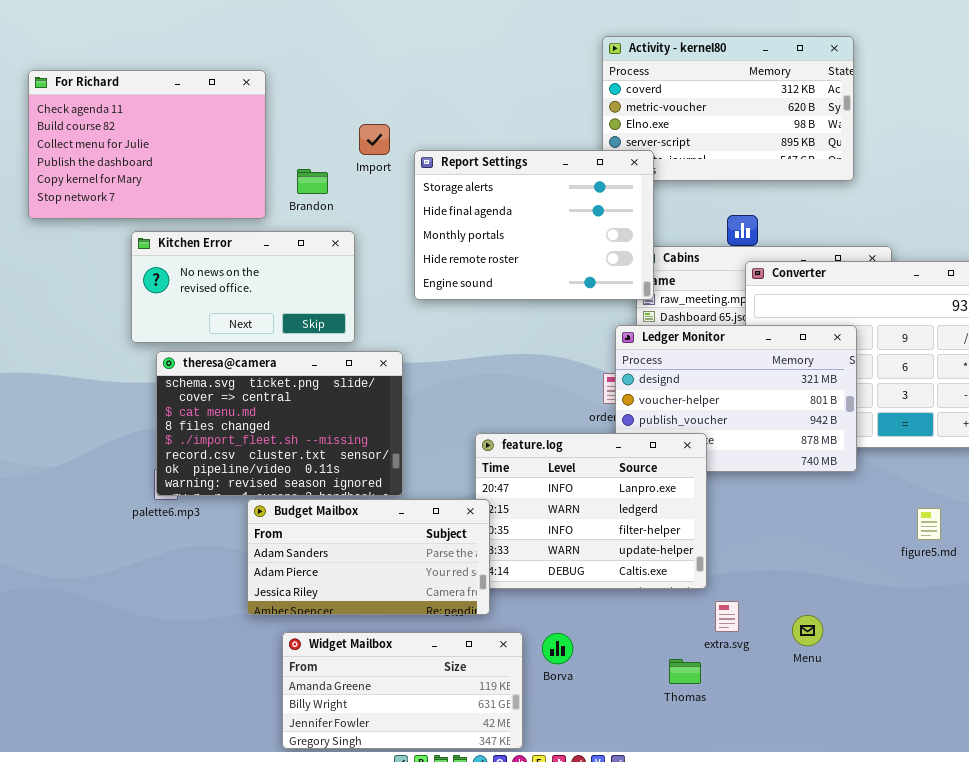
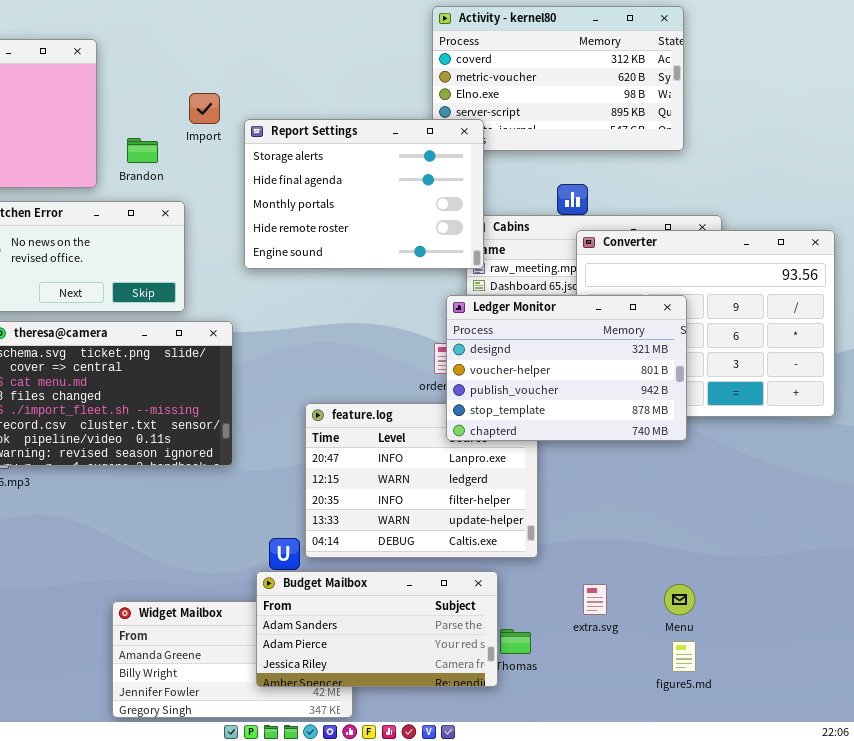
Ledger Monitor: [615,325,857,472] -> [446,295,687,441], raised
Budget Mailbox: [247,499,490,615] -> [256,571,498,687], moved
figure5.md: [917,508,941,540] -> [672,641,696,672], moved
extra.svg: [715,601,739,632] -> [583,584,607,615], moved
Menu: [792,615,823,646] -> [664,584,695,615], moved

